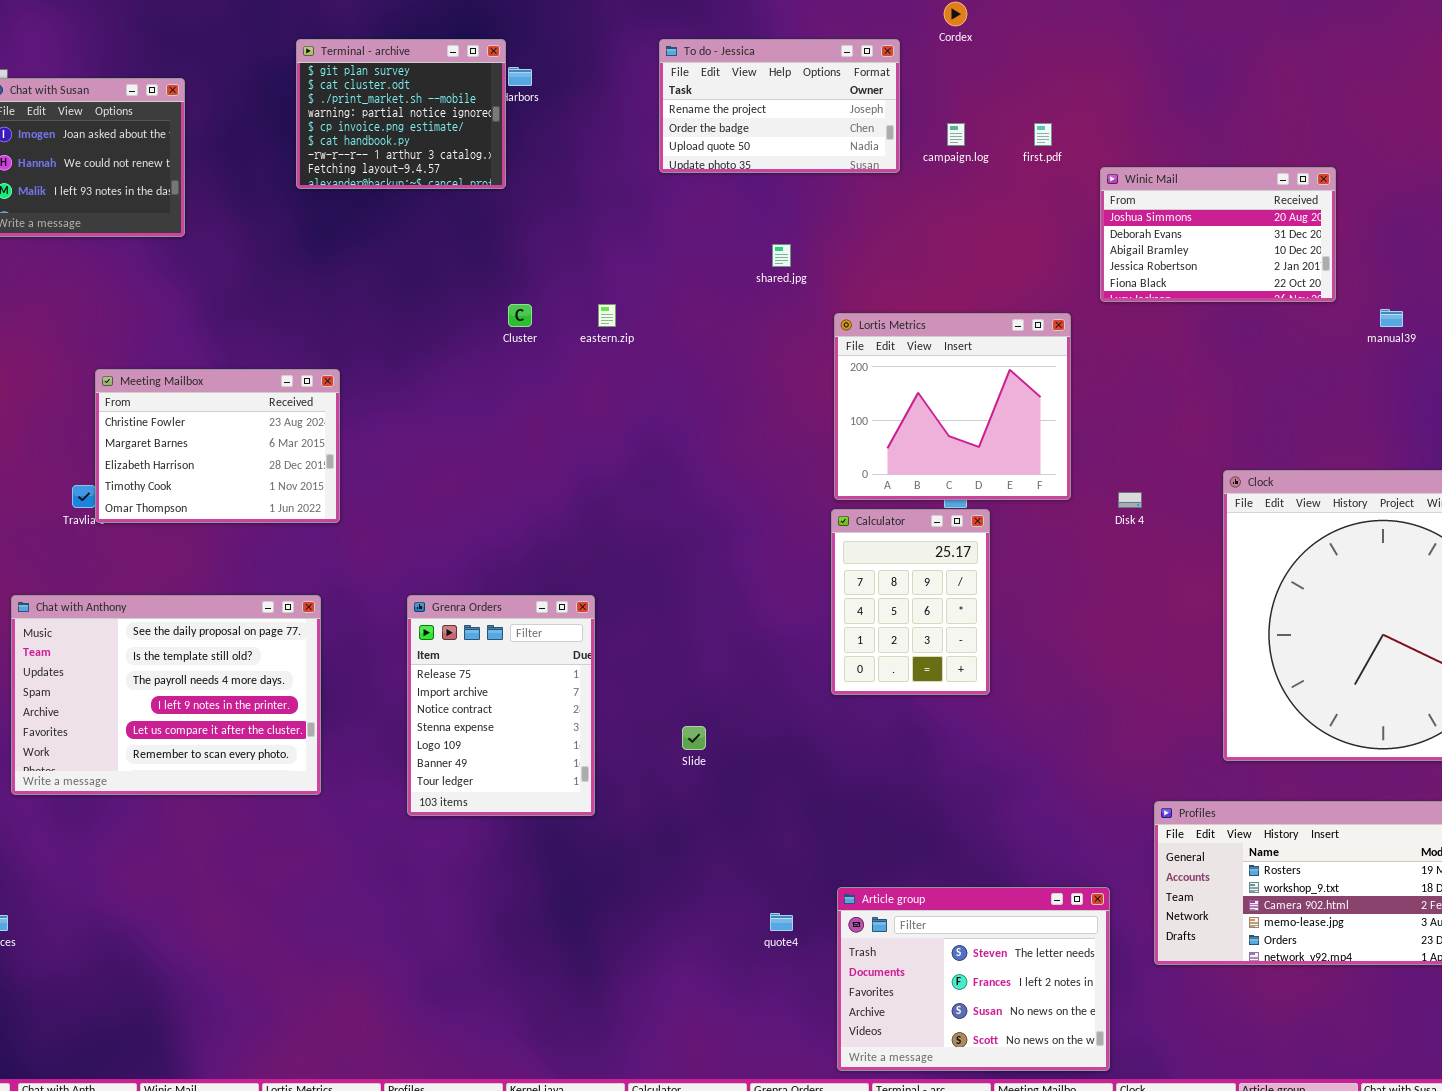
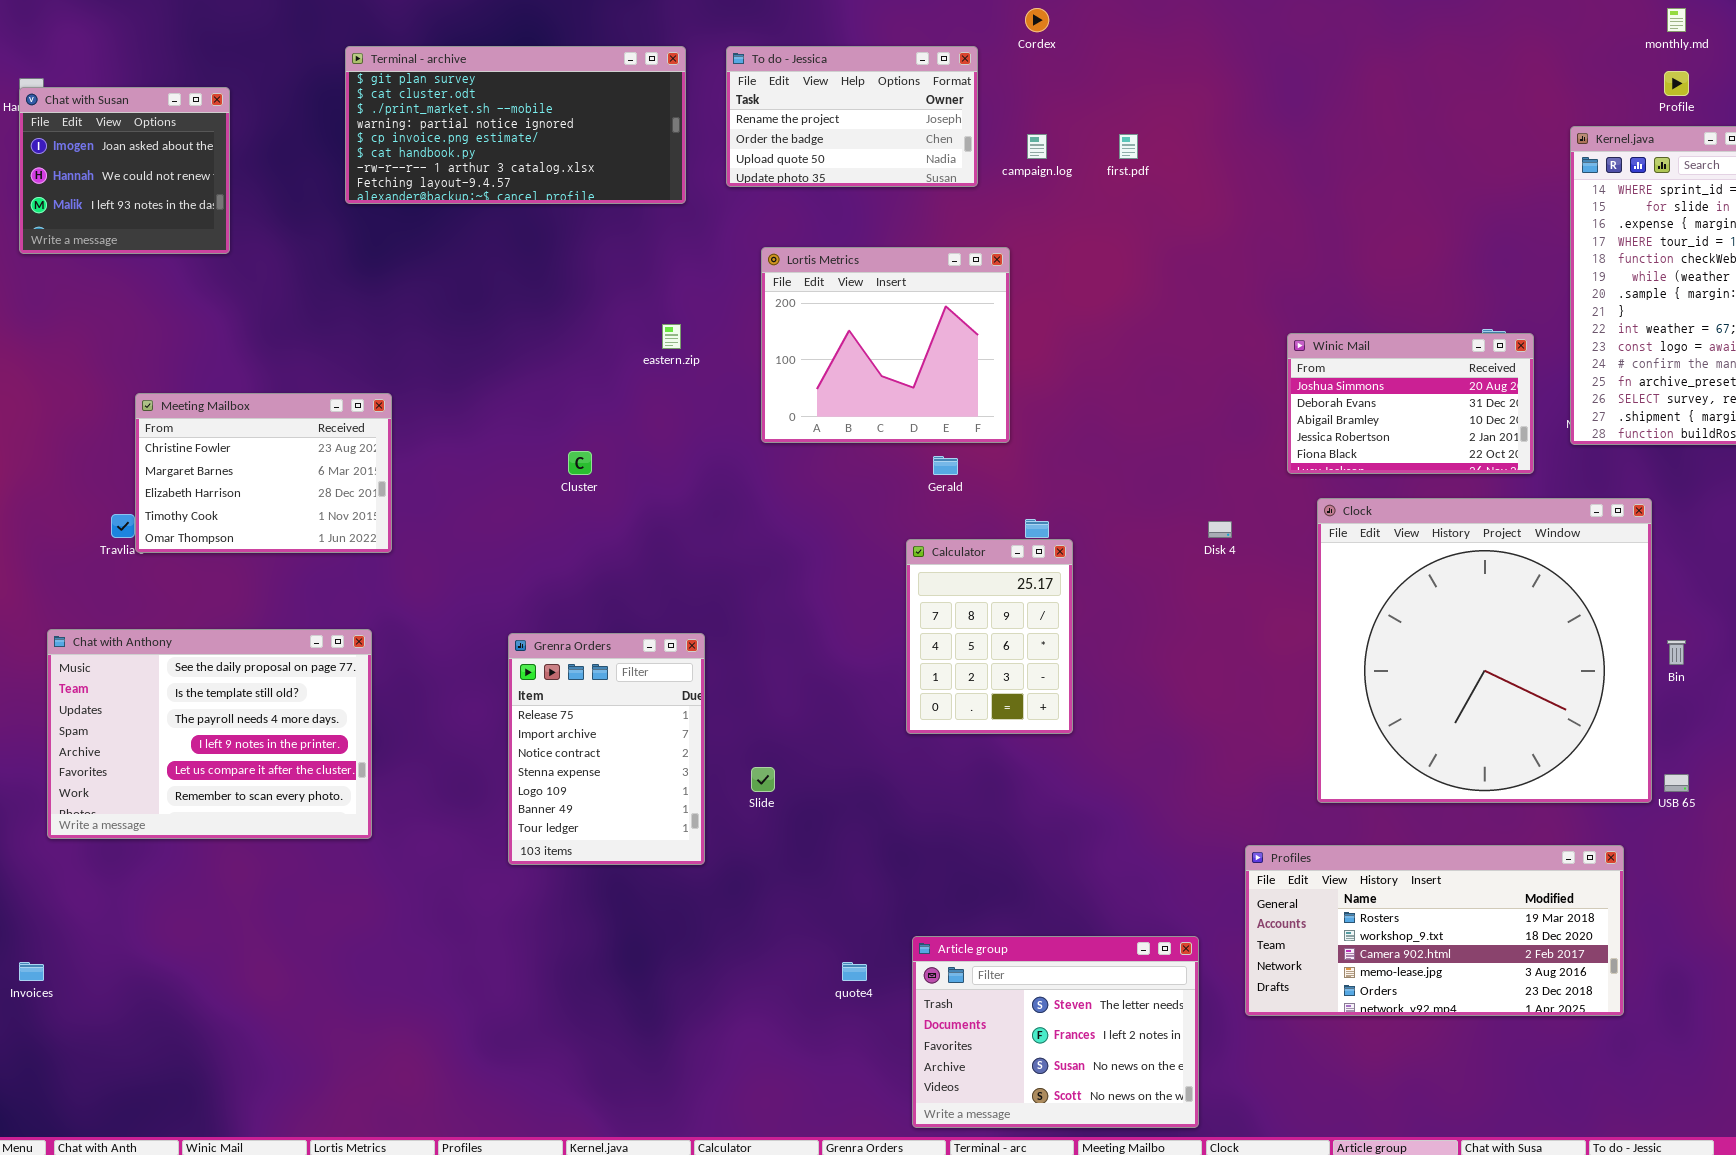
Terminal - archive: [296,39,506,189] -> [345,46,686,204], resized
Winic Mail: [1100,167,1336,302] -> [1287,333,1534,474], moved
Cluster: [508,304,532,327] -> [568,451,592,475], moved
Lortis Metrics: [834,313,1071,500] -> [761,247,1010,443], moved
Grenra Orders: [407,595,595,816] -> [508,633,705,865], moved

